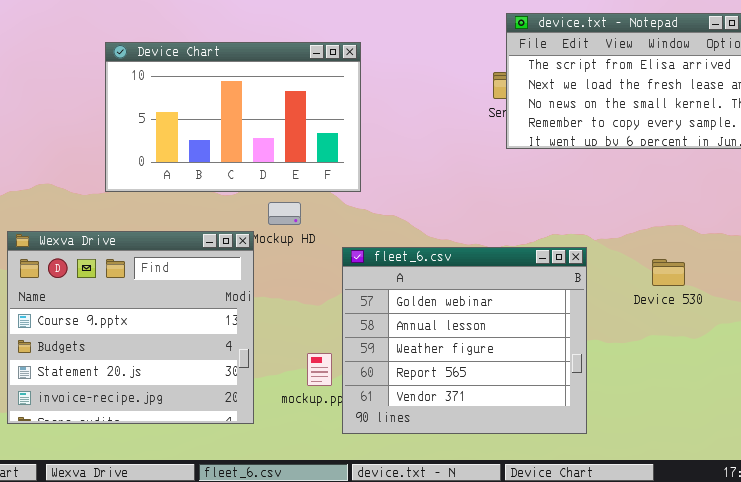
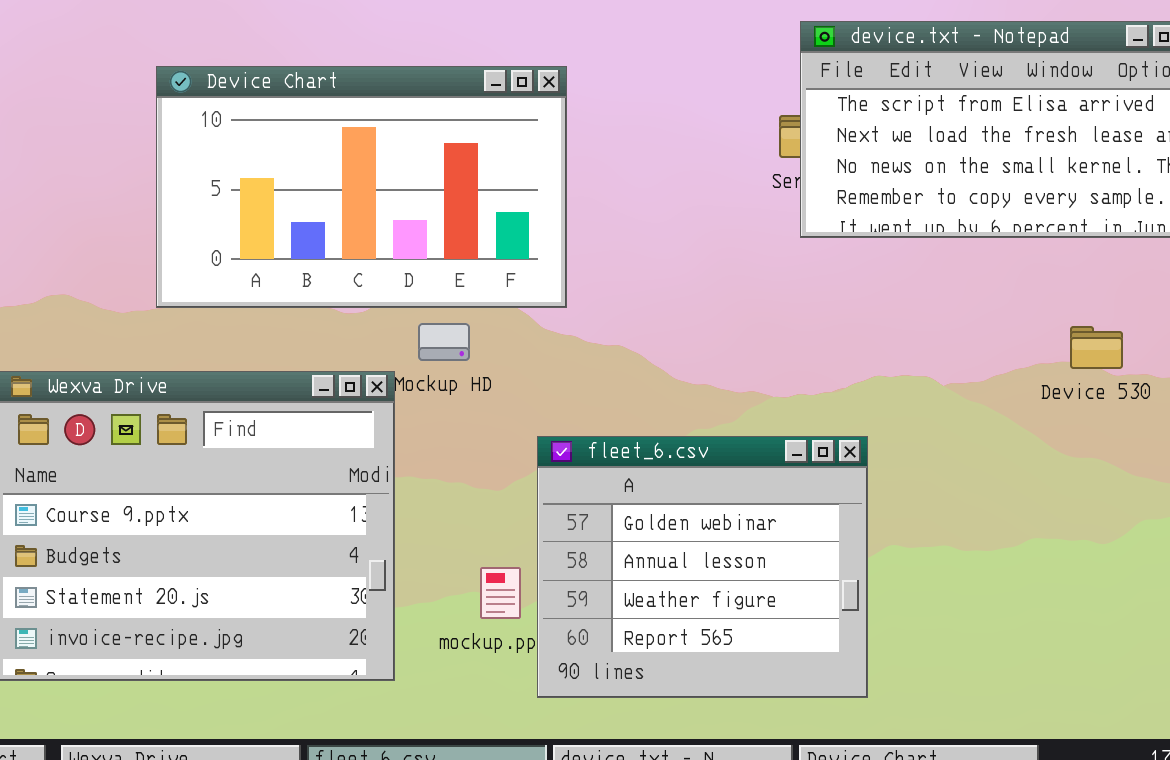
fleet_6.csv: [342,247,587,434] -> [537,436,868,698], resized
Device 530: [652,259,685,286] -> [1070,326,1123,369], moved

